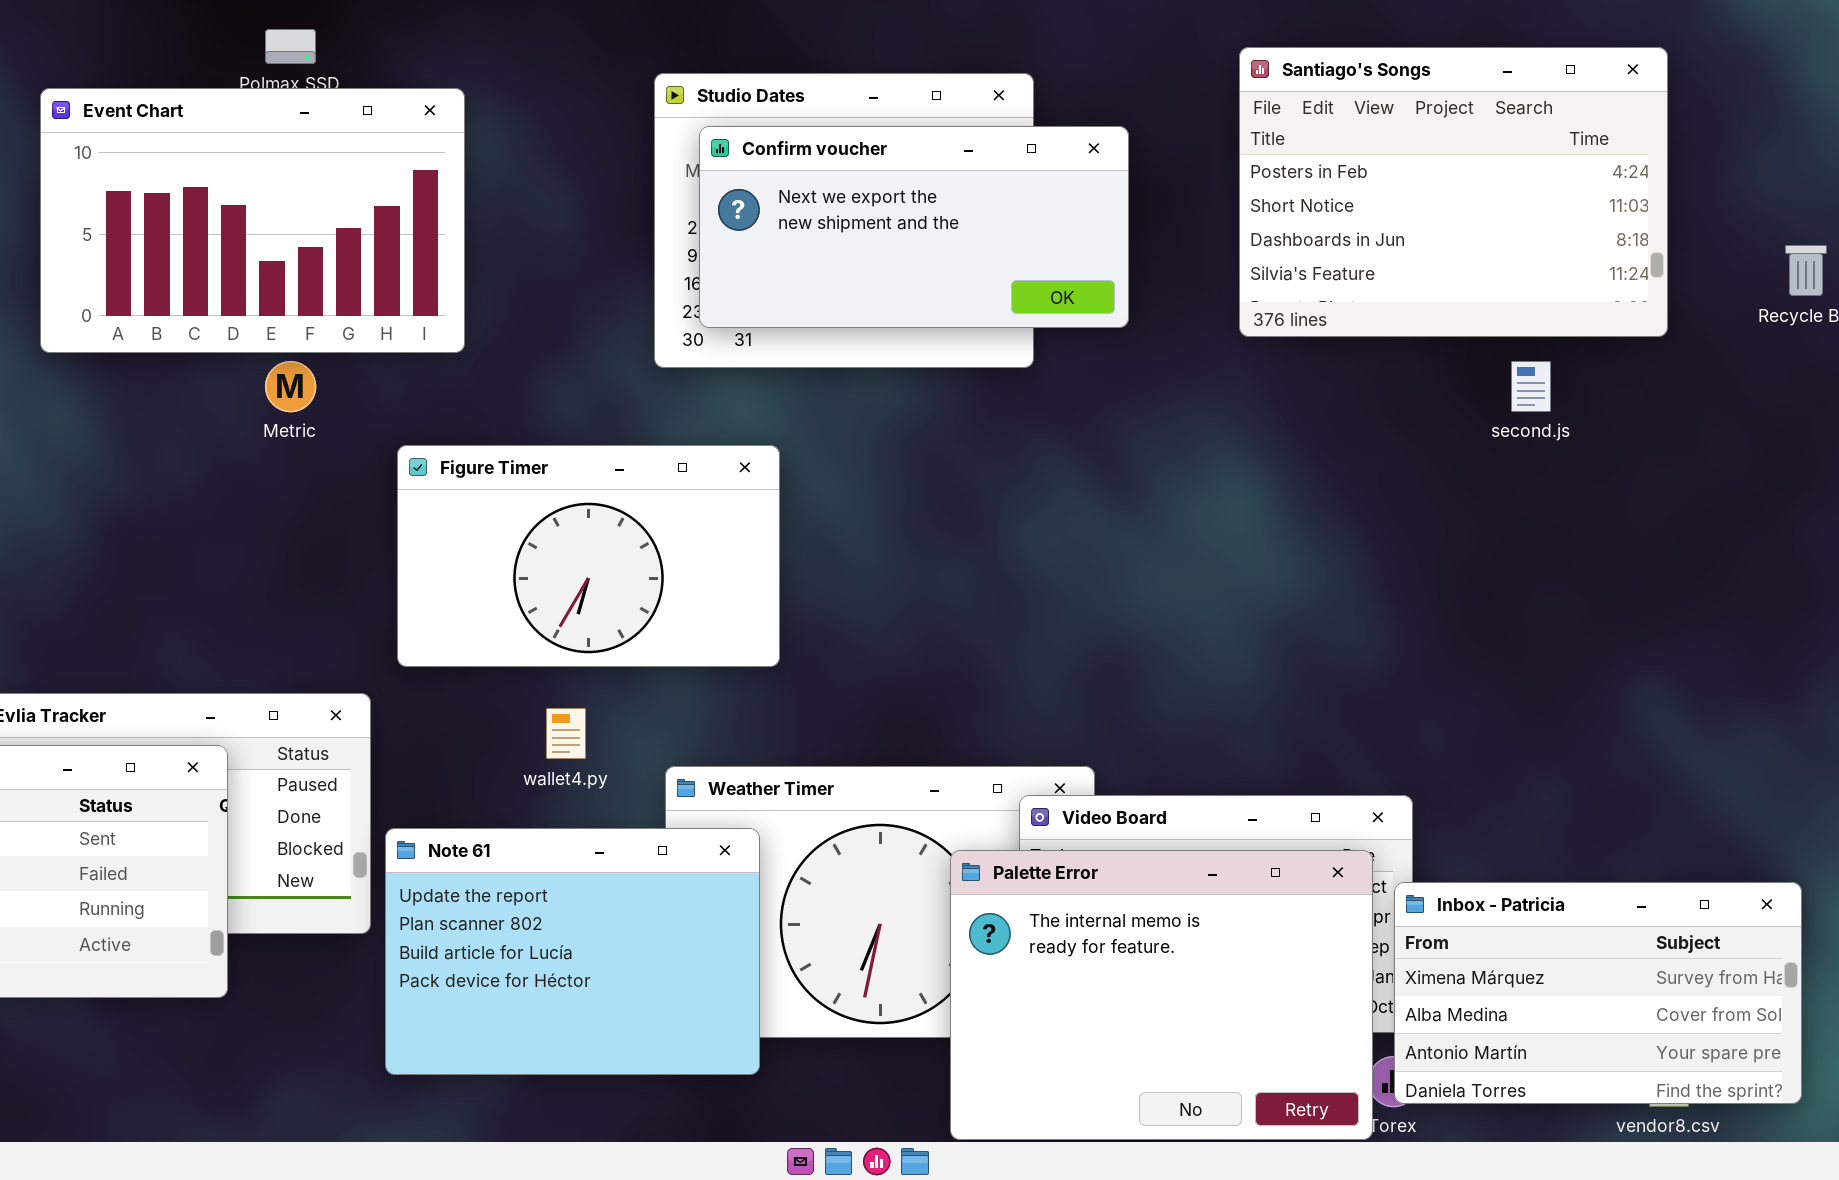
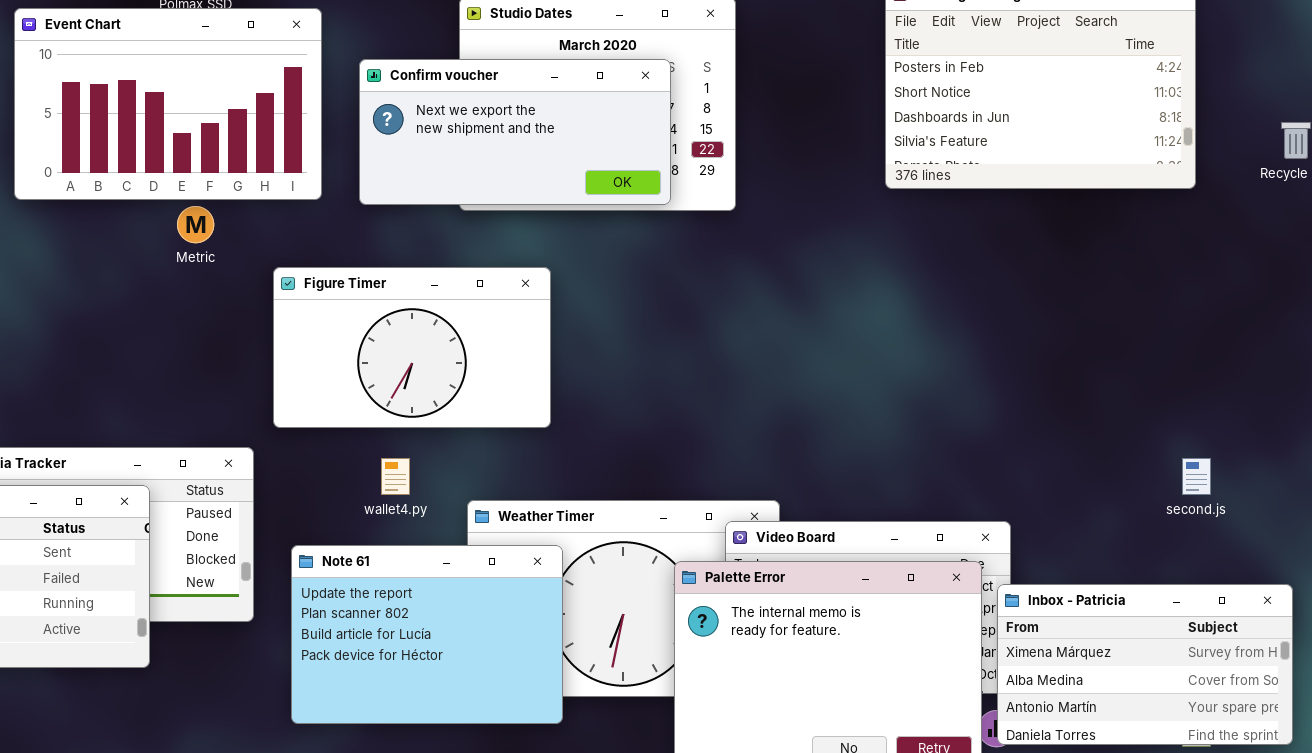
Confirm voucher: [699,126,1129,328] -> [359,59,671,205], moved
second.js: [1511,361,1551,412] -> [1182,458,1211,495], moved
Note 61: [385,828,760,1075] -> [291,545,563,724], moved

